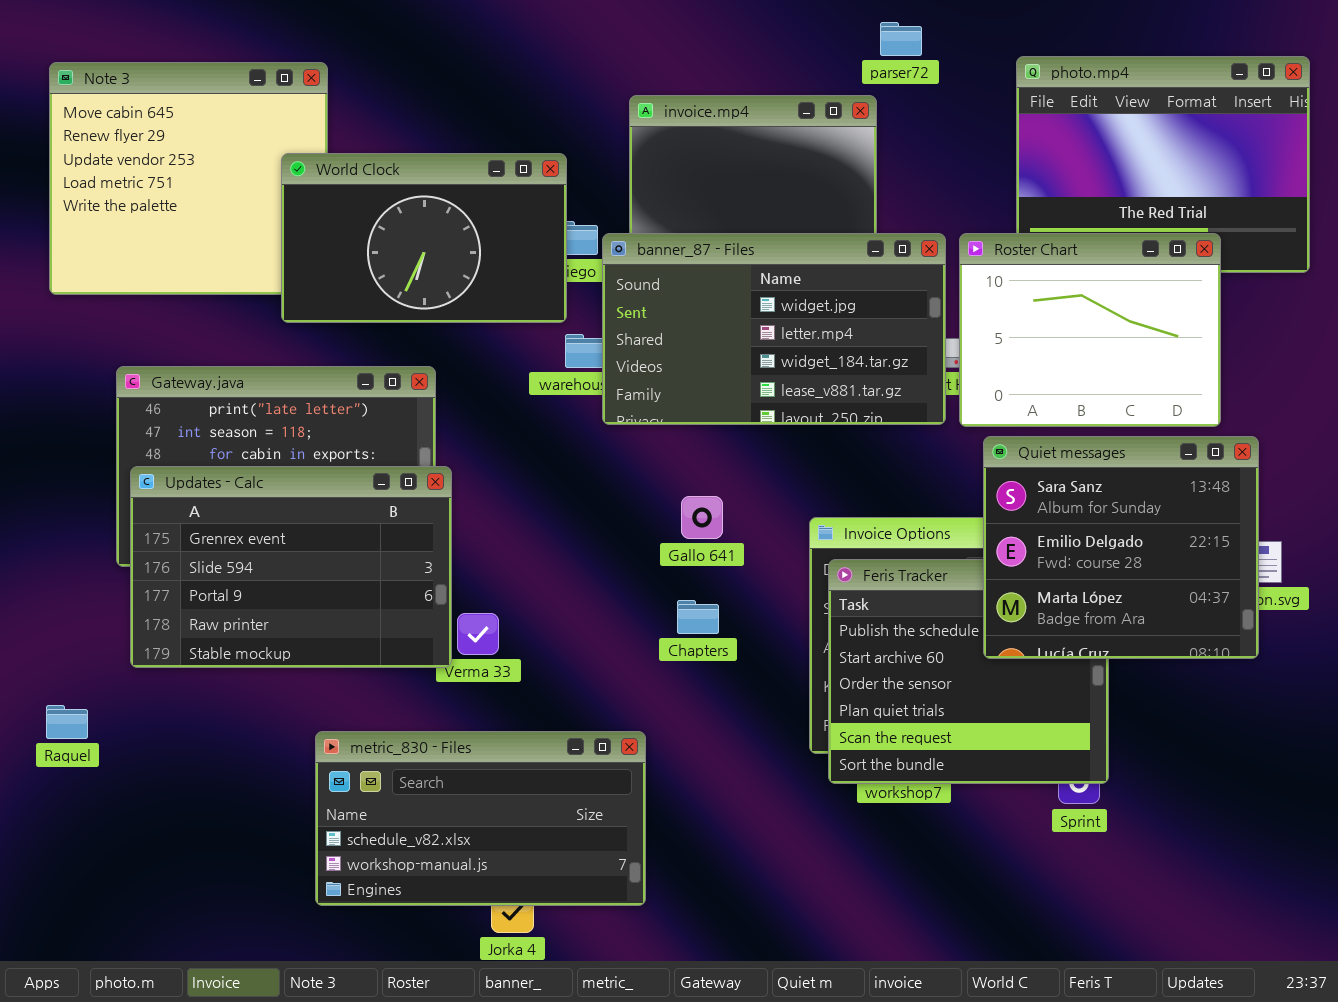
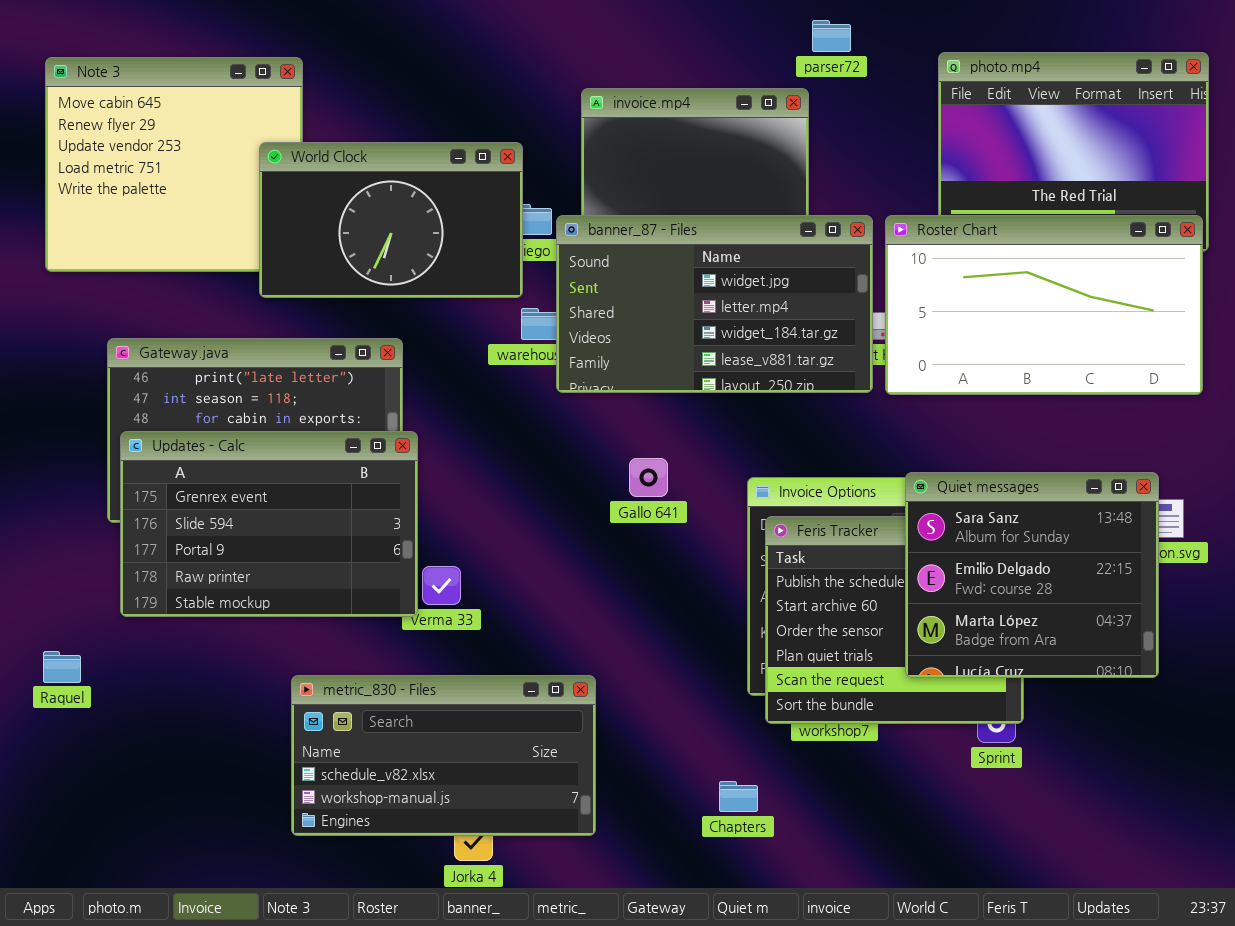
Roster Chart: [959,233,1221,427] -> [885,215,1203,395], resized
Quiet messages: [983,436,1259,659] -> [905,472,1159,678], moved
Chapters: [677,600,719,634] -> [719,781,758,812], moved

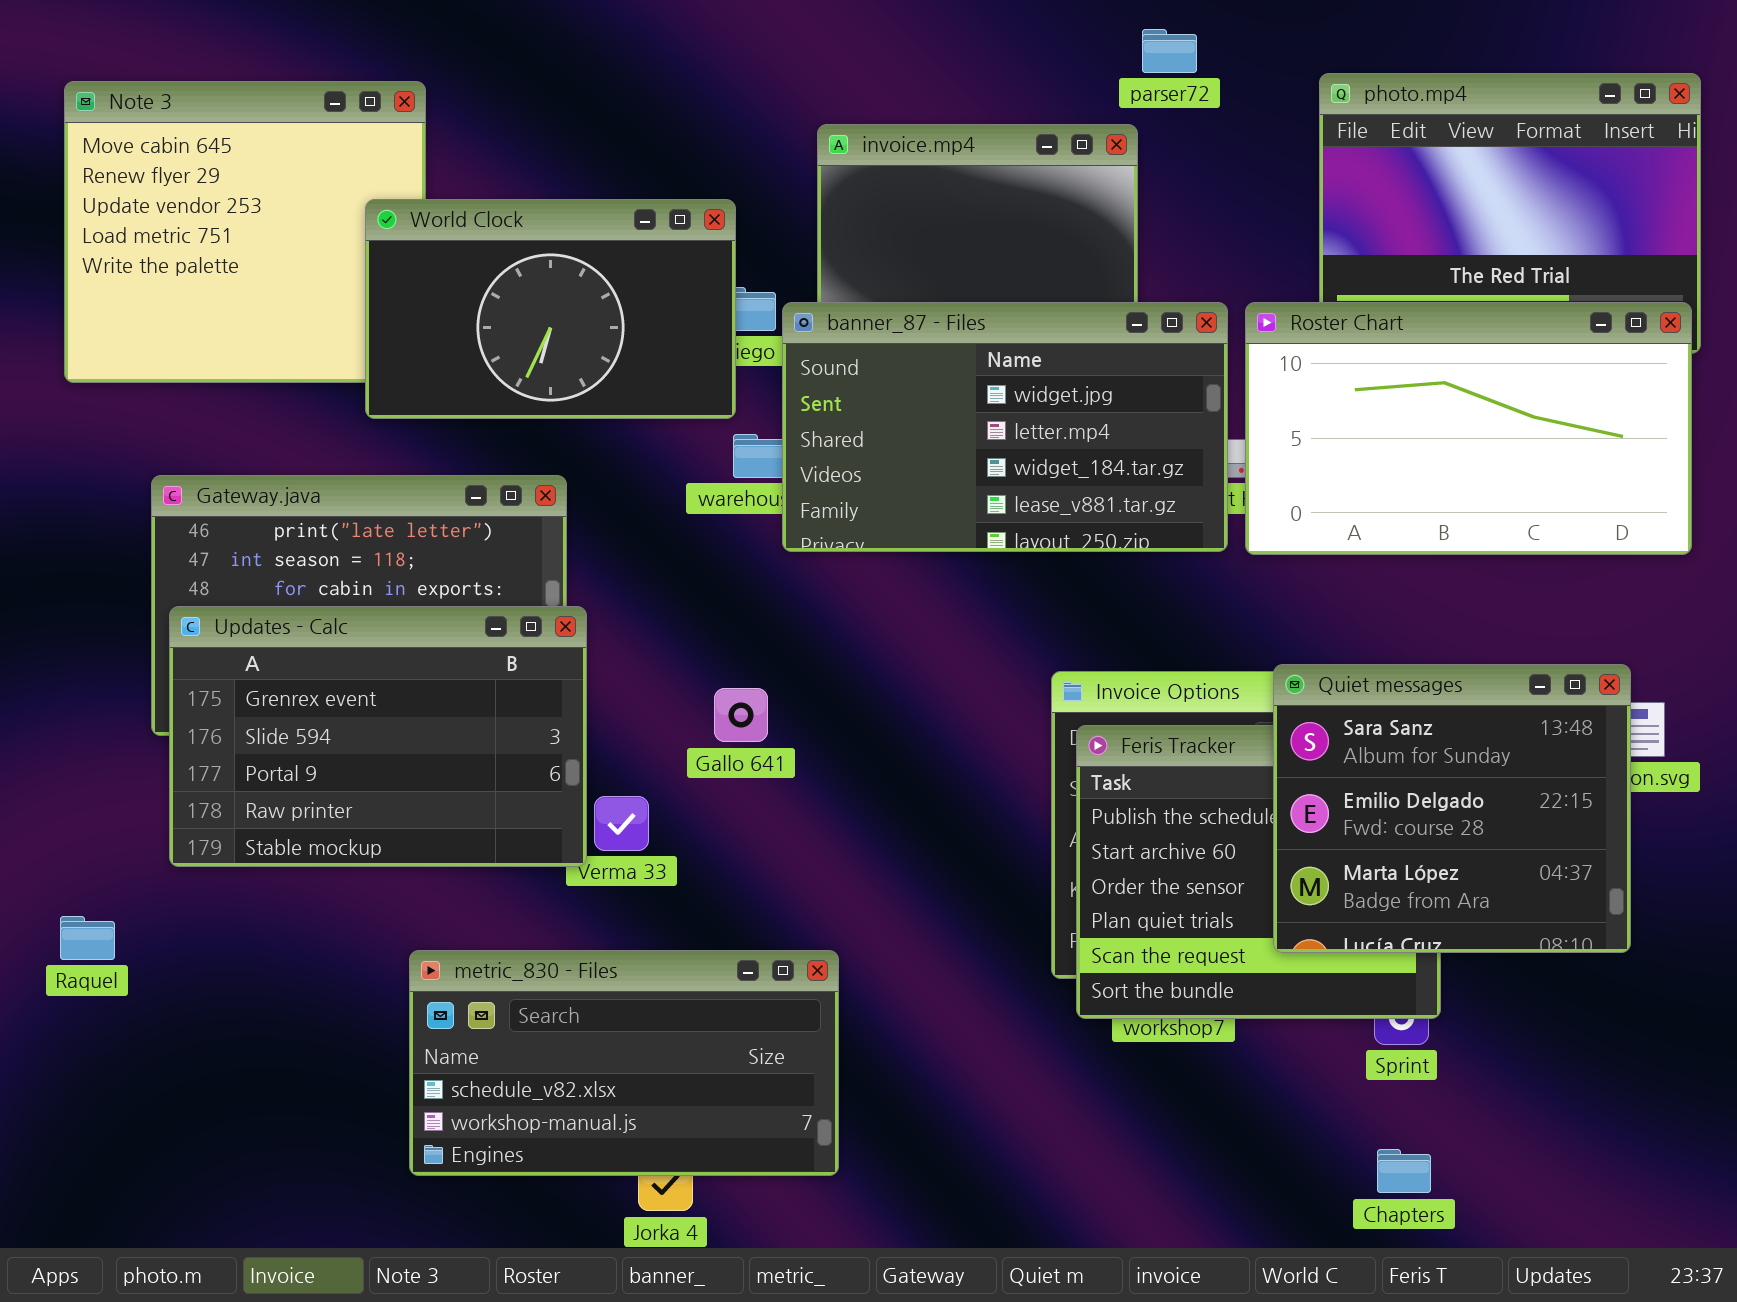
Gallo 641: [629,458,668,497] -> [714,688,768,742], moved
Chapters: [719,781,758,812] -> [1377,1149,1431,1193], moved

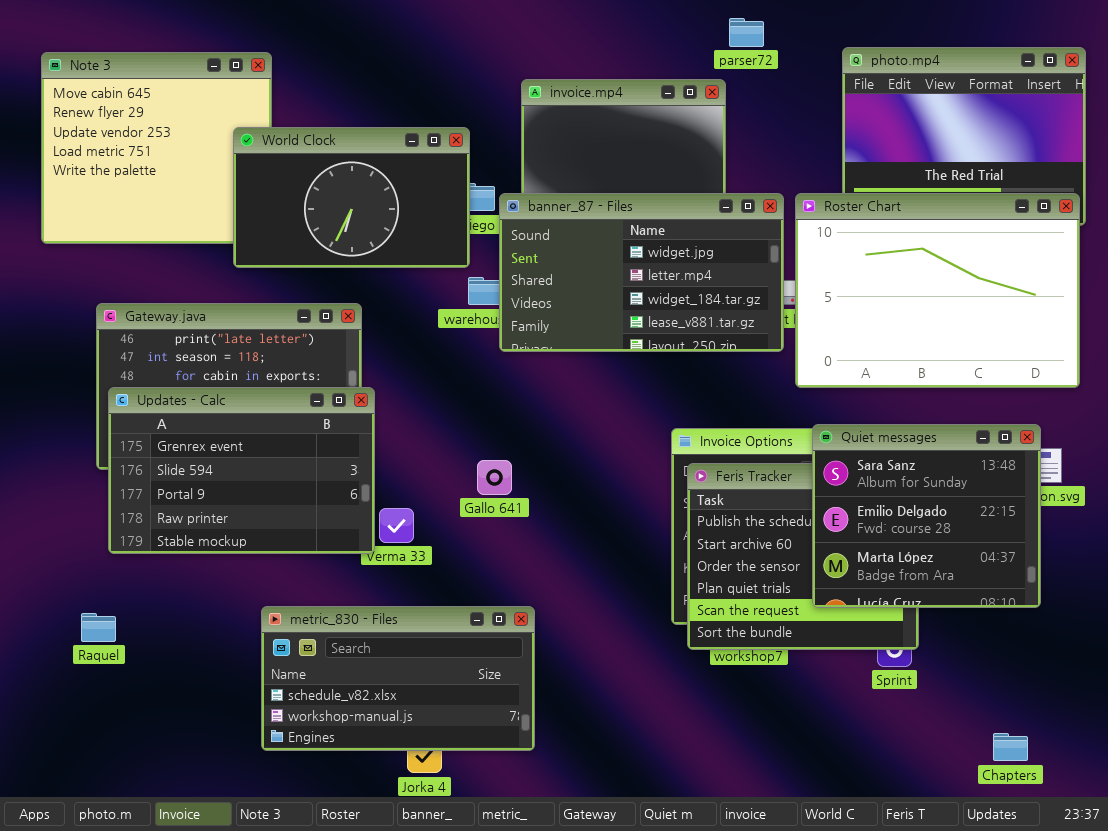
Roster Chart: [1245,302,1692,555] -> [795,193,1080,388], resized
Gallo 641: [714,688,768,742] -> [477,460,512,495], moved
Raquel: [60,916,115,960] -> [81,613,116,642], moved
Chapters: [1377,1149,1431,1193] -> [993,733,1028,761], moved

